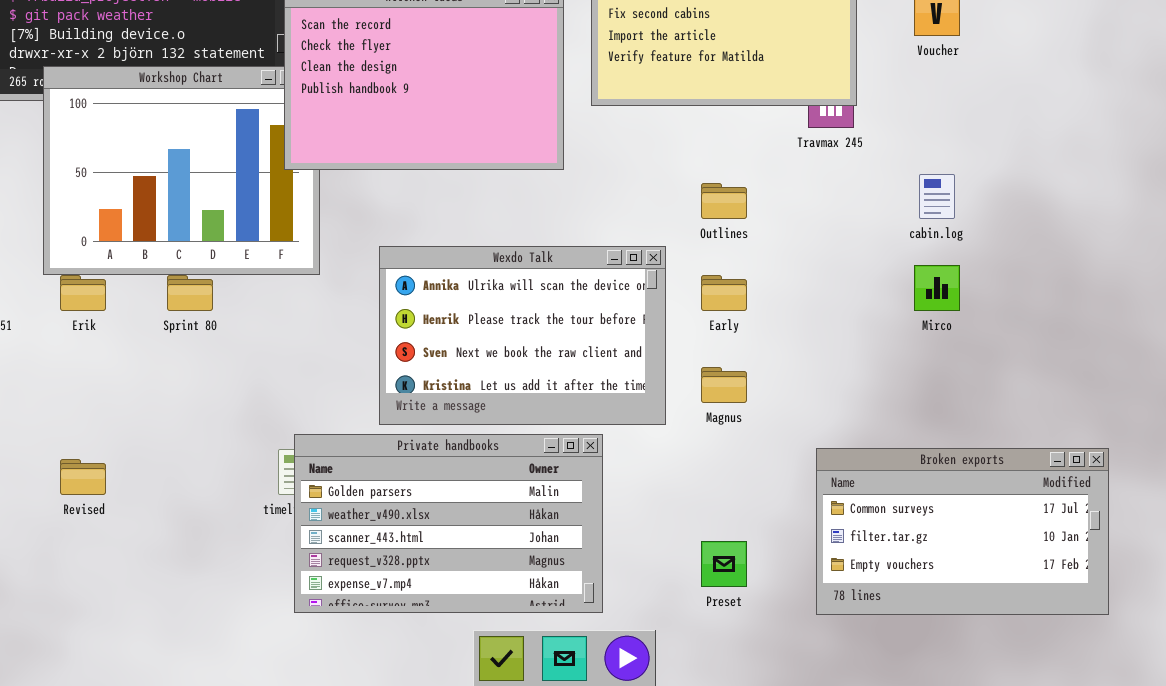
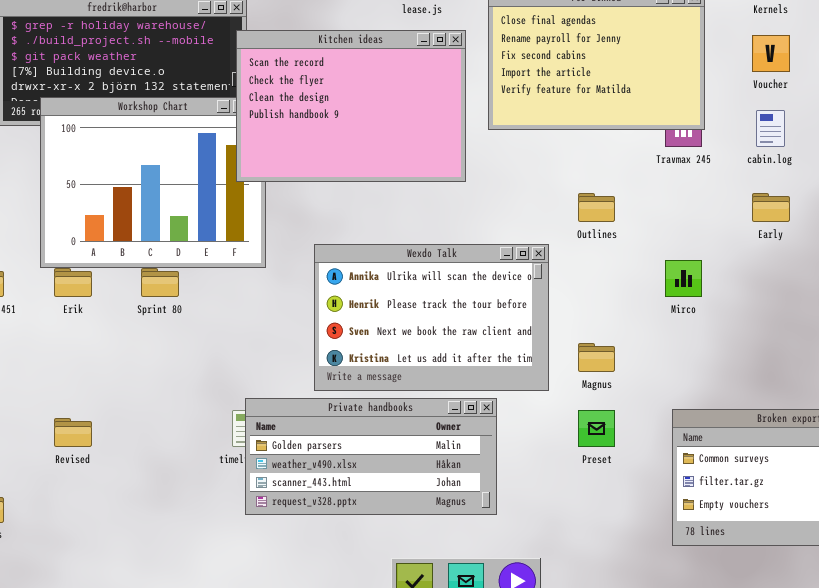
cabin.log: [919,174,955,219] -> [756,110,785,147], moved
Mirco: [914,265,960,311] -> [665,260,702,297], moved
Early: [701,275,747,311] -> [752,193,790,222], moved
Private handbooks: [294,434,603,613] -> [245,398,497,515], resized
Preset: [701,541,747,587] -> [578,410,615,447], moved

